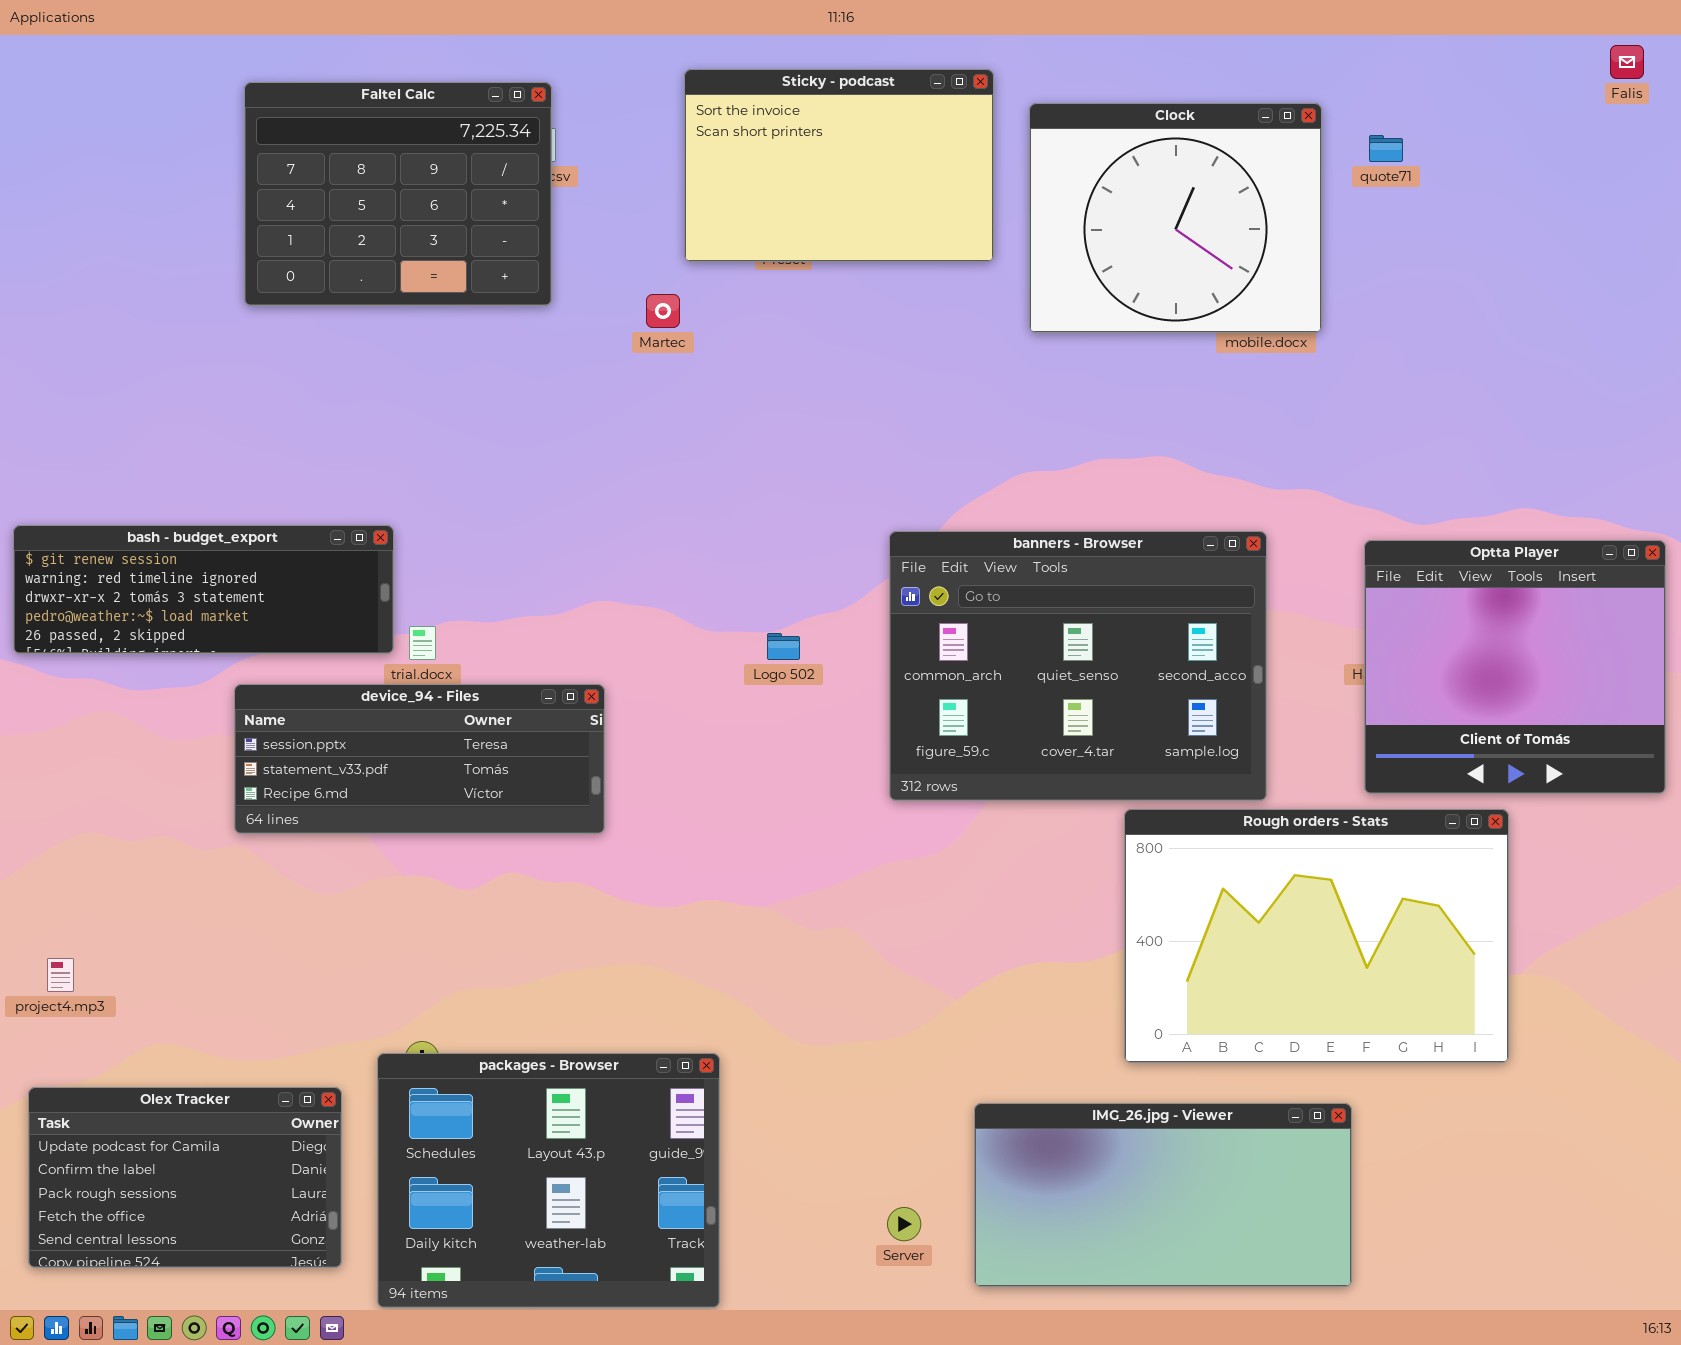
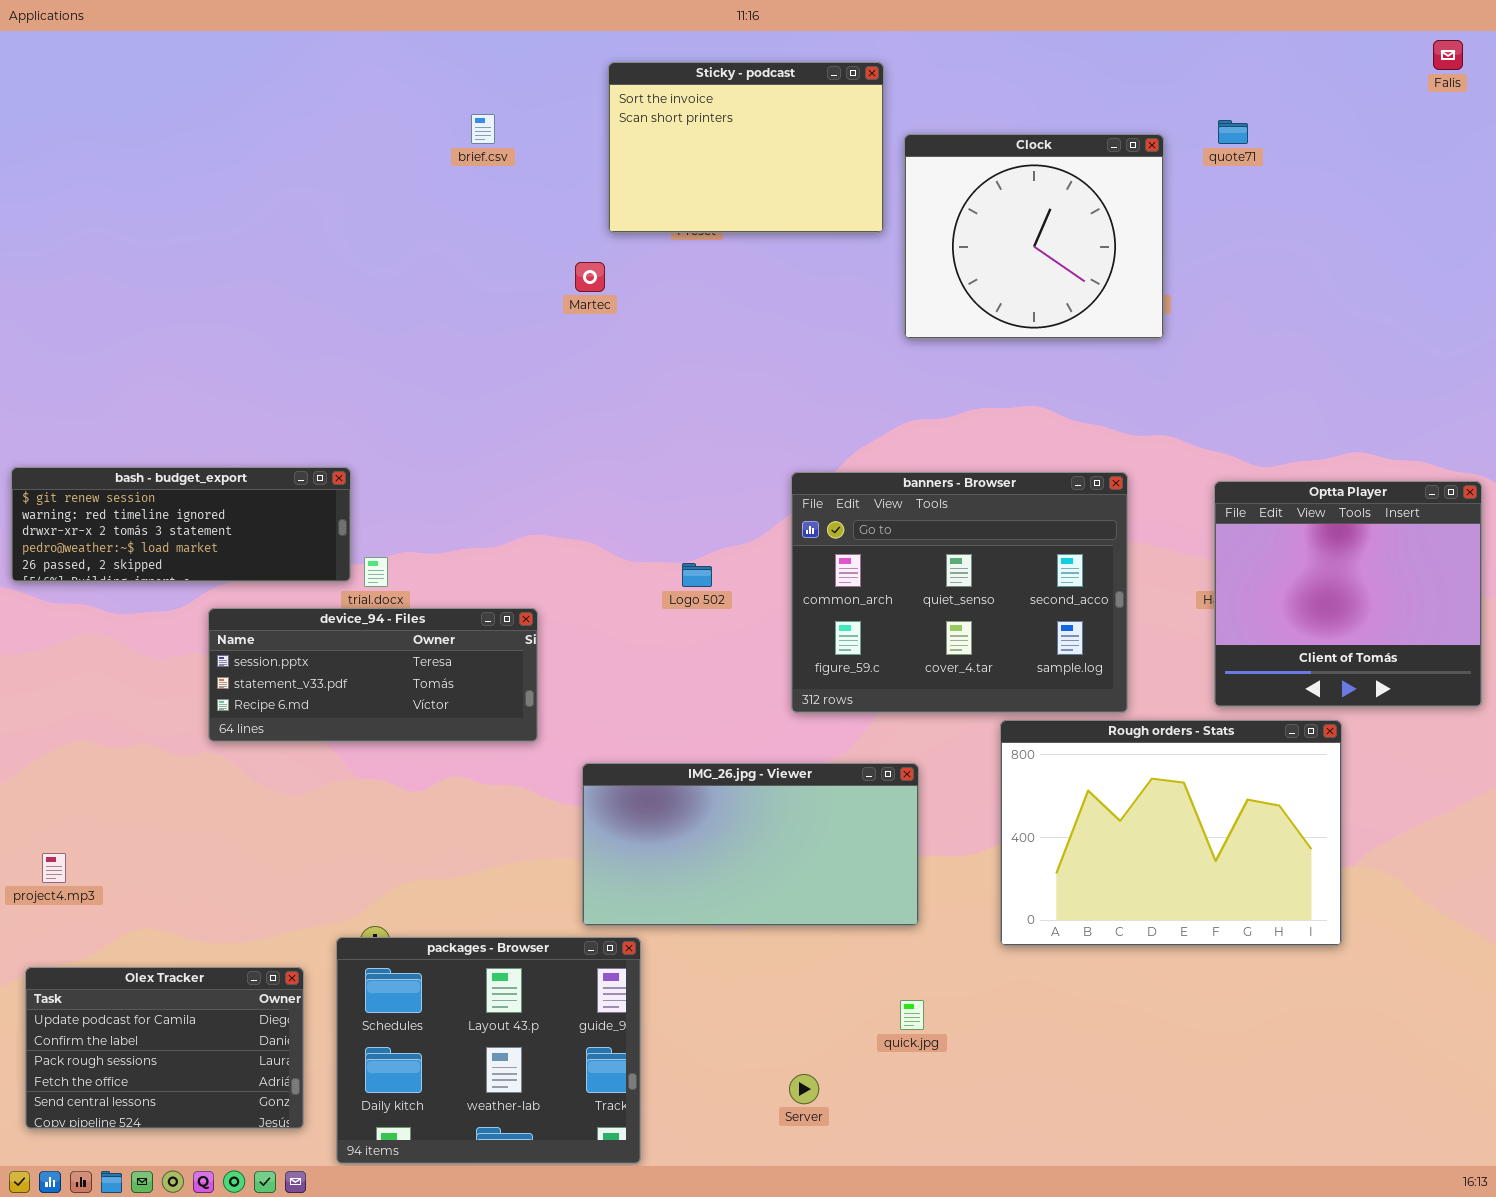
Faltel Calc: [244,82,552,306] -> none, closed
Clock: [1029,103,1322,333] -> [904,134,1164,339], moved
IMG_26.jpg - Viewer: [974,1103,1352,1287] -> [582,763,919,926], moved

